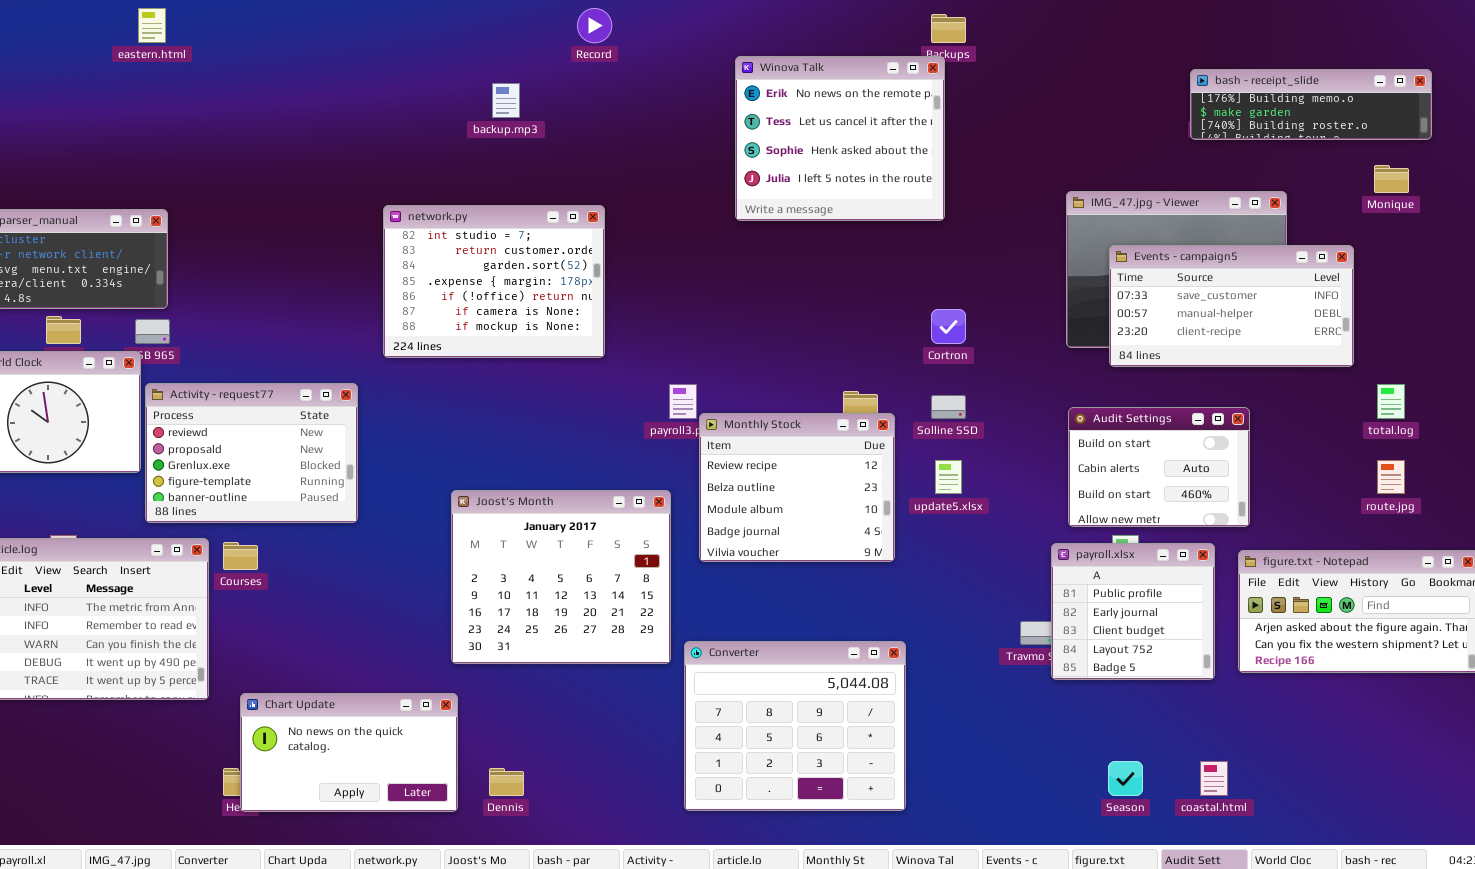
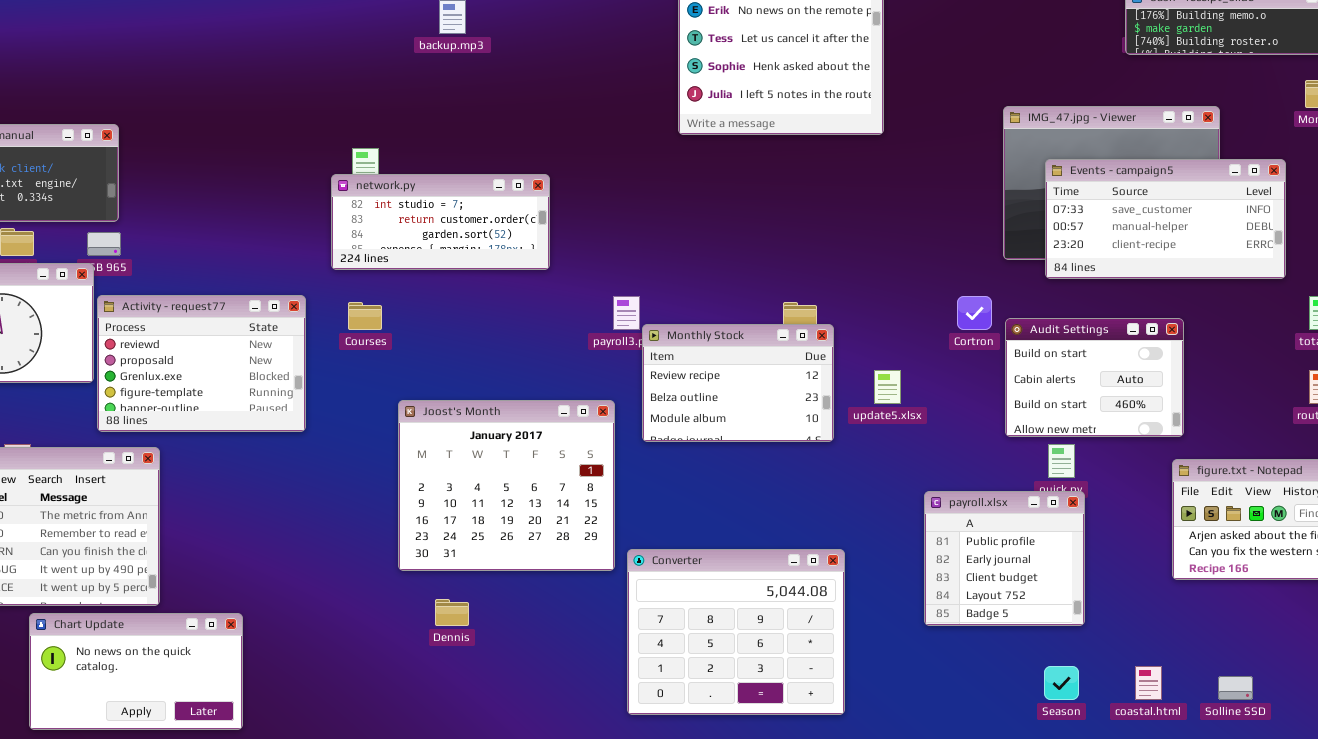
network.py: [383,205,605,358] -> [331,174,550,270], resized
Cortron: [931,309,966,344] -> [957,296,992,330], moved
Solline SSD: [931,395,966,419] -> [1218,676,1253,700], moved
Monthly Stock: [699,413,895,562] -> [642,324,834,442], resized
Courses: [223,542,258,570] -> [348,302,382,330], moved
payroll.xlsx: [1051,543,1215,680] -> [924,491,1085,626], moved
Chart Update: [240,693,458,812] -> [29,613,243,730], moved
Dennis: [489,768,524,796] -> [435,599,469,626], moved

